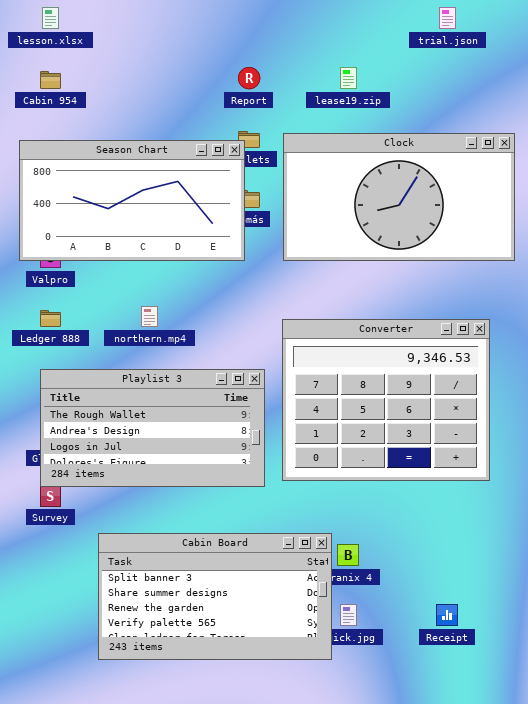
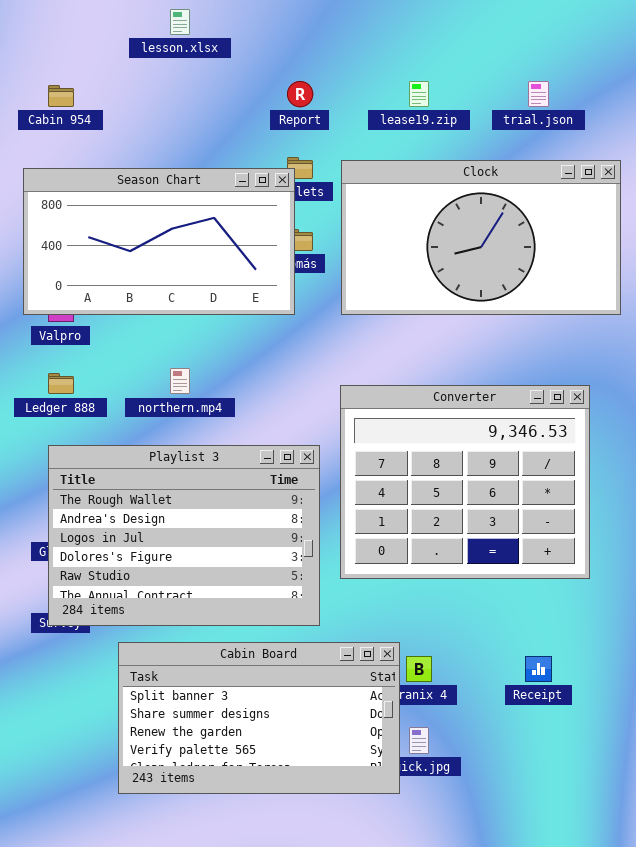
lesson.xlsx: [42,7,59,29] -> [170,9,190,35], moved
trial.json: [439,7,456,29] -> [528,81,549,107], moved
Playlist 3: [40,369,265,487] -> [48,445,320,626], resized
Receipt: [436,604,458,626] -> [525,656,552,682], moved

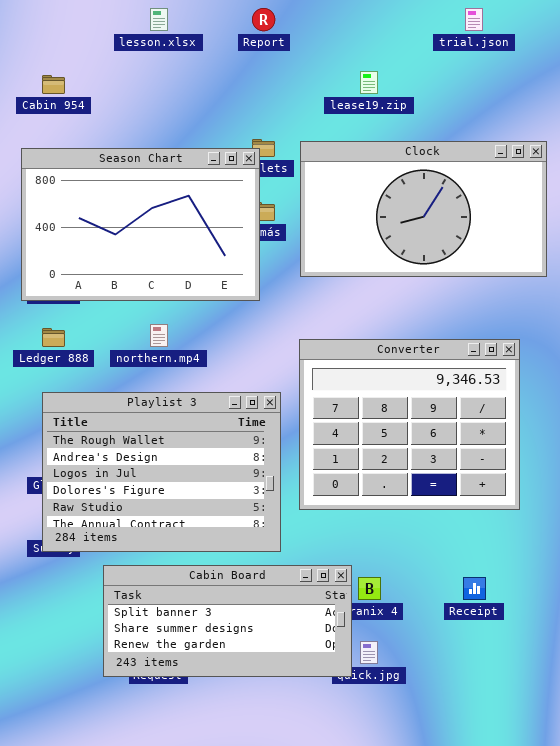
Report: [287,81,313,107] -> [252,8,275,31], moved
trial.json: [528,81,549,107] -> [465,8,483,31], moved
Season Chart: [23,168,295,315] -> [21,148,260,301], resized
Cabin Board: [118,642,400,794] -> [103,565,352,677], resized

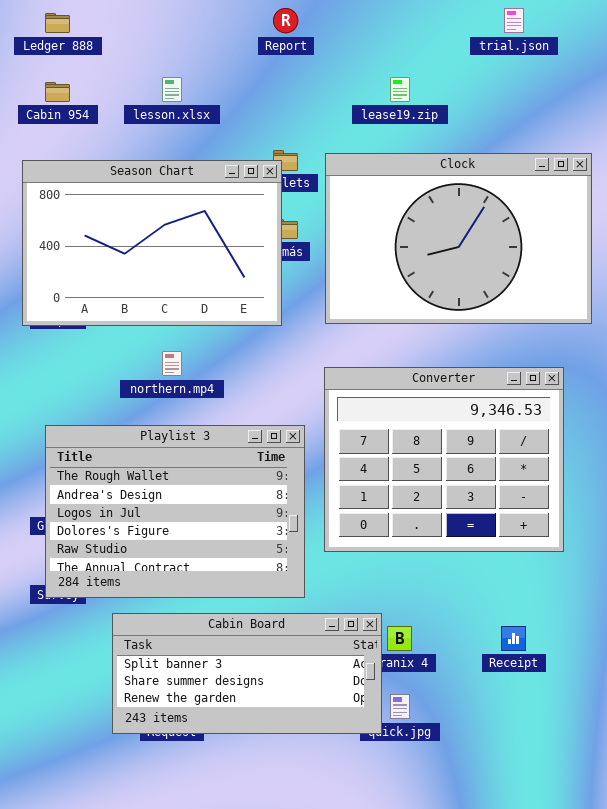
lesson.xlsx: [150,8,168,31] -> [162,77,182,102], moved
Clock: [300,141,547,277] -> [325,153,592,324], resized
Ledger 888: [42,328,65,347] -> [45,13,70,33], moved

